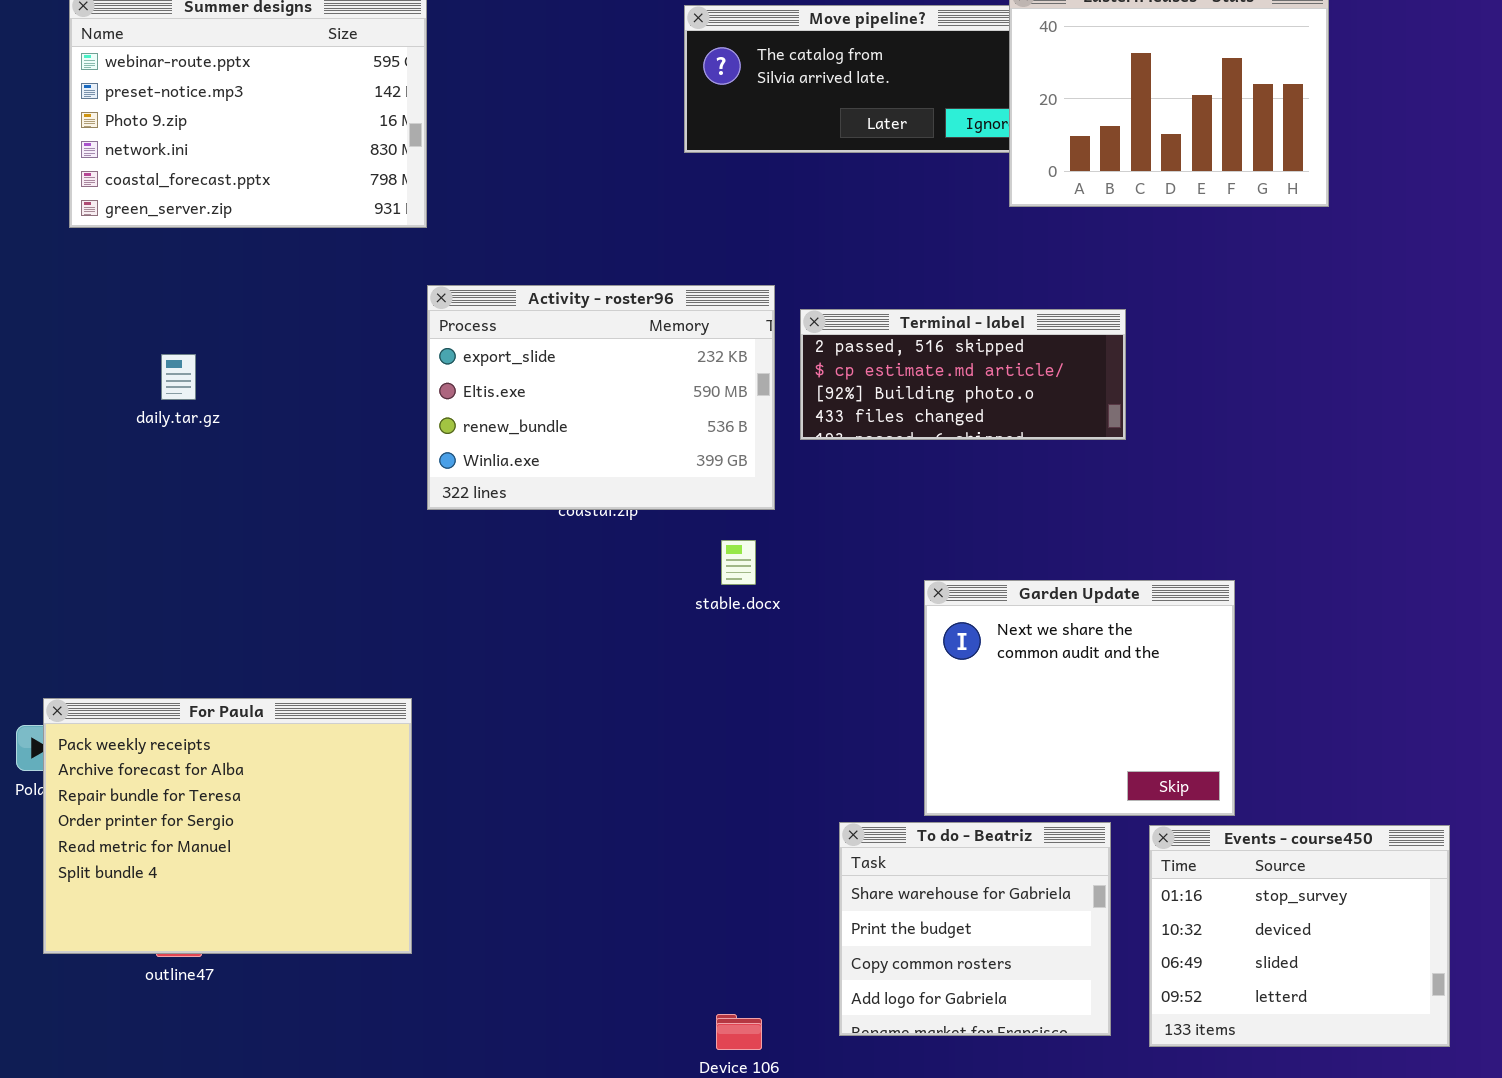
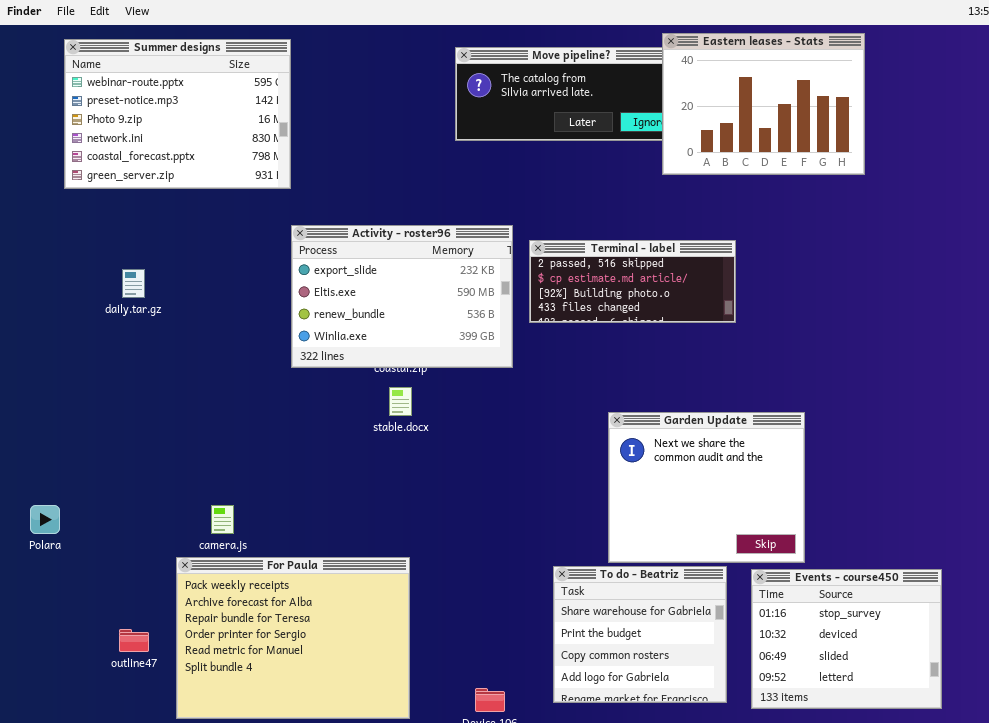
stable.docx: [721,540,756,585] -> [389,387,412,416], moved
For Paula: [43,698,412,954] -> [176,557,410,719], moved

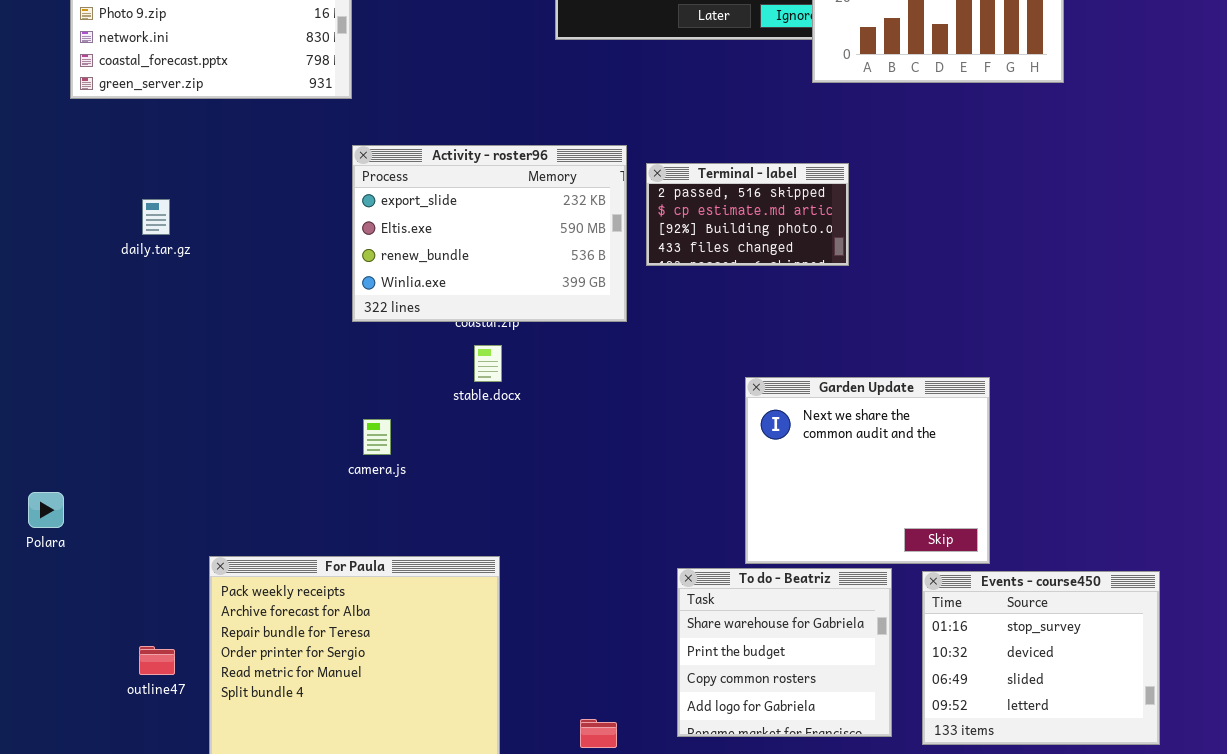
Terminal - label: [529,240,736,323] -> [646,163,849,266], resized
camera.js: [211,505,234,534] -> [363,419,391,455], moved

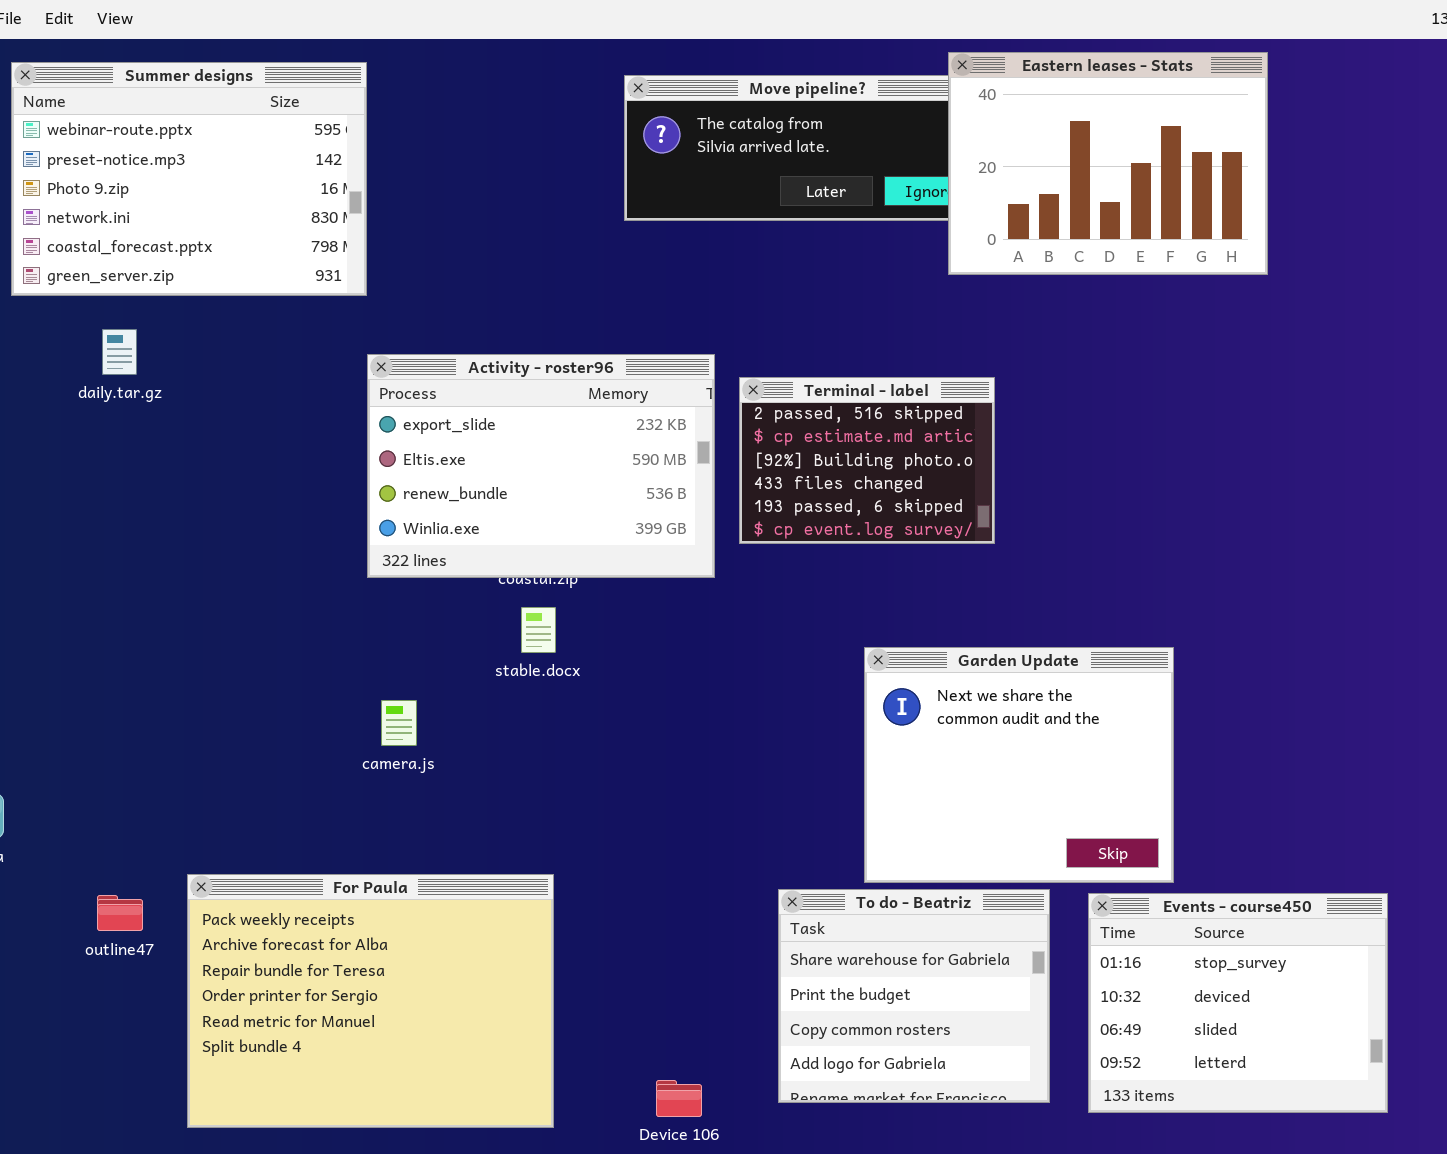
Terminal - label: [646,163,849,266] -> [739,377,995,544], resized
daily.tar.gz: [142,199,170,235] -> [102,329,137,375], moved
outline47: [139,646,175,675] -> [97,895,143,931], moved

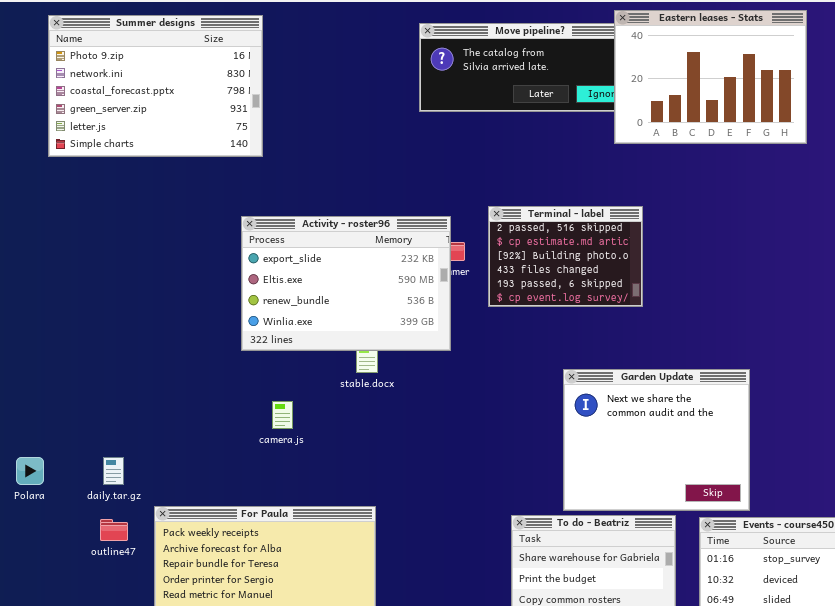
Summer designs: [11,62,367,296] -> [48,15,263,157], scrolled down 2 rows
daily.tar.gz: [102,329,137,375] -> [103,457,124,485], moved
Activity - roster96: [367,354,715,578] -> [241,216,451,351], moved

